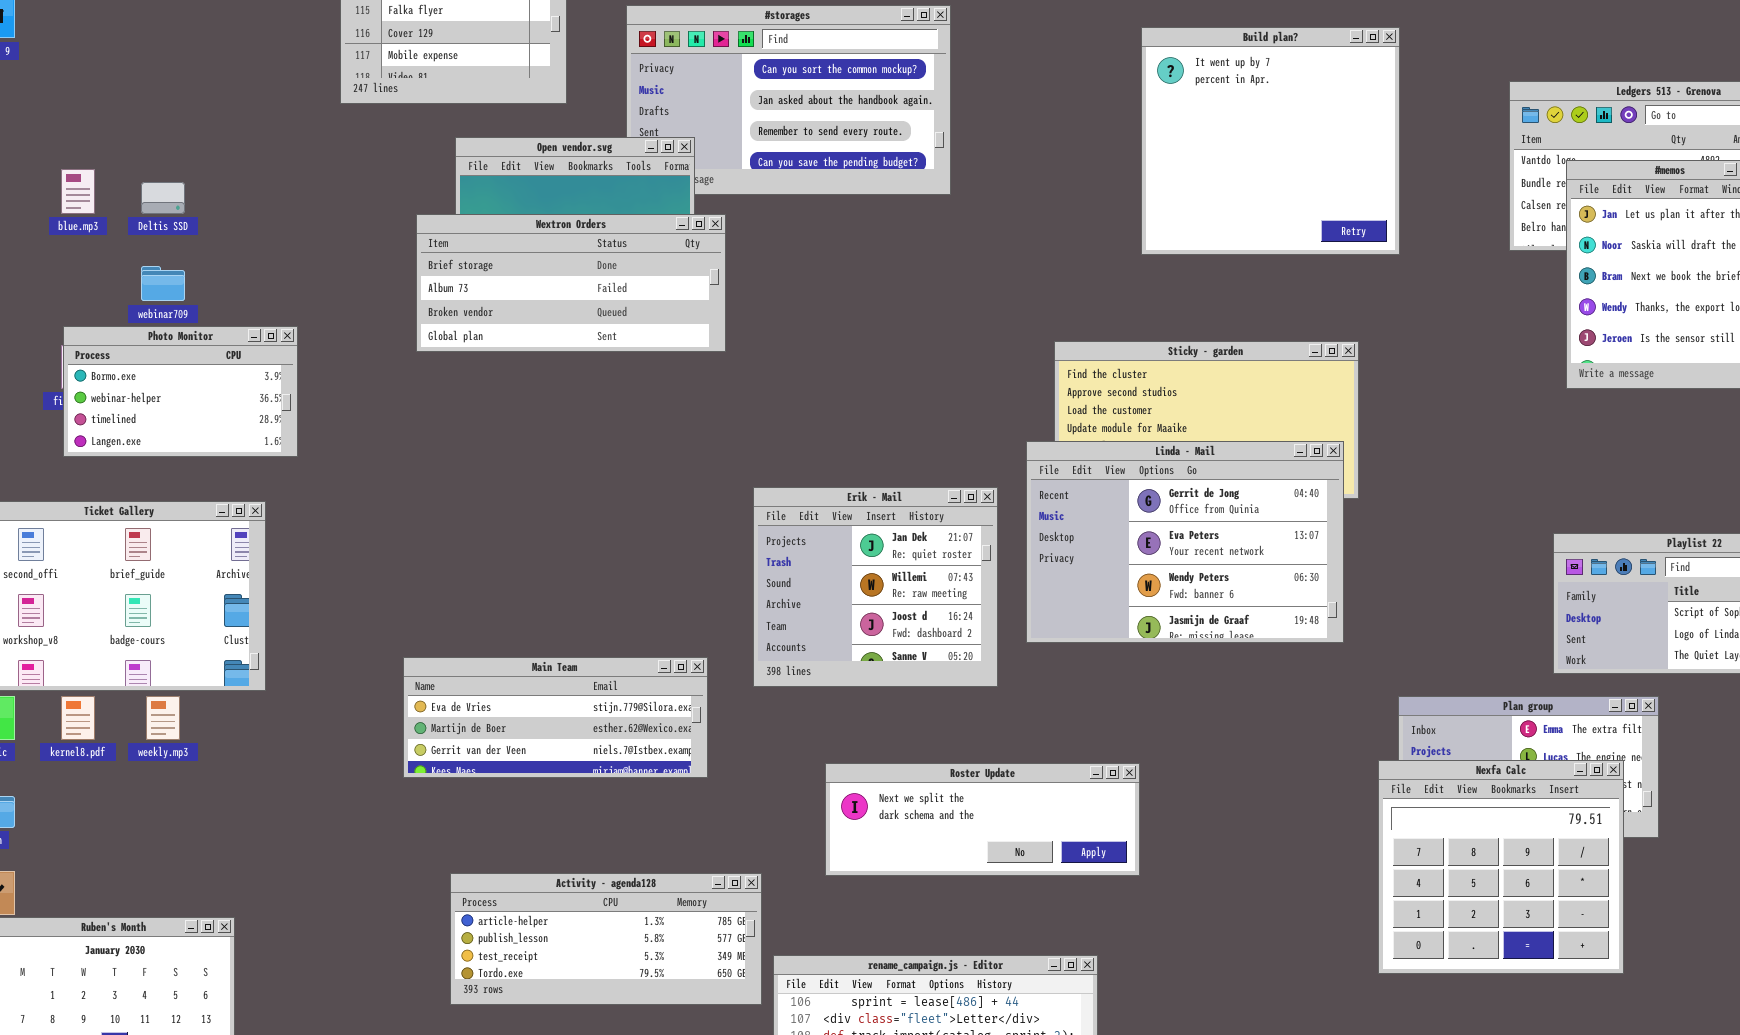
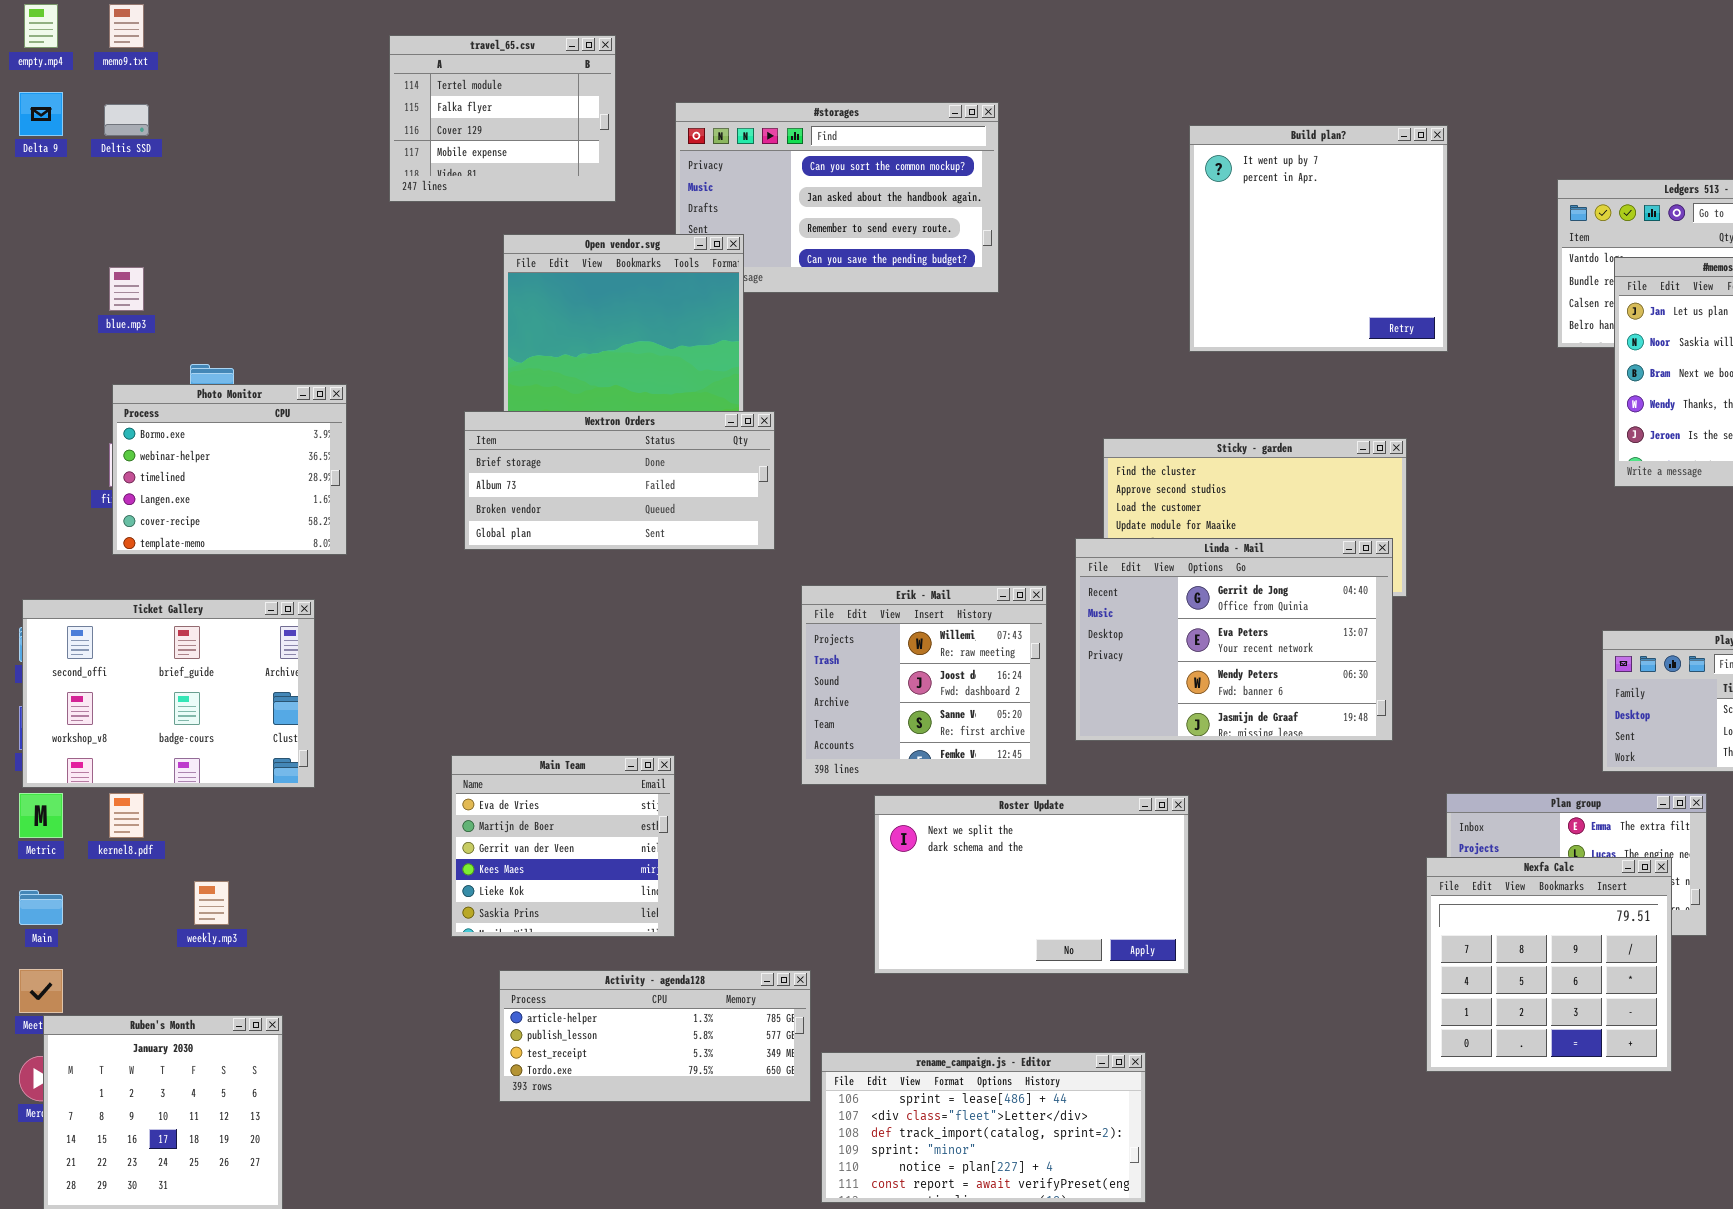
Deltis SSD: [141,182,185,214] -> [104,104,149,136], moved
Wextron Orders: [416,214,726,352] -> [464,411,775,550], moved
Photo Monitor: [63,326,298,457] -> [112,384,347,555], resized
Erik - Mail: [753,487,998,687] -> [801,585,1047,785], scrolled down 1 row
Main Team: [403,657,708,778] -> [451,755,675,937], resized
weekly.mp3: [146,696,180,740] -> [194,881,229,925], moved
Roster Update: [825,763,1140,876] -> [874,795,1189,974], resized

